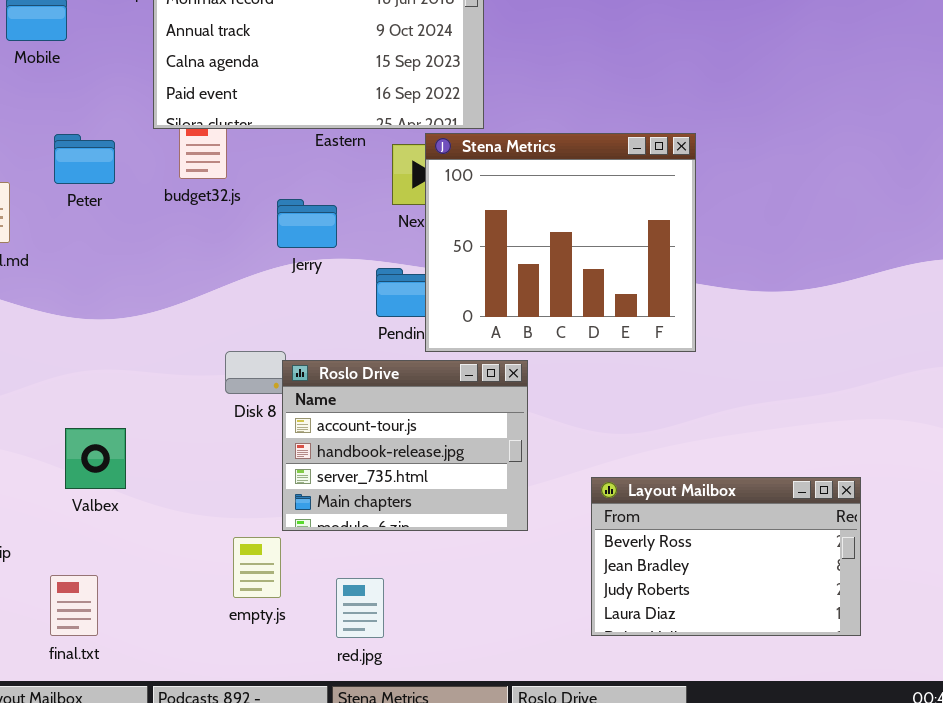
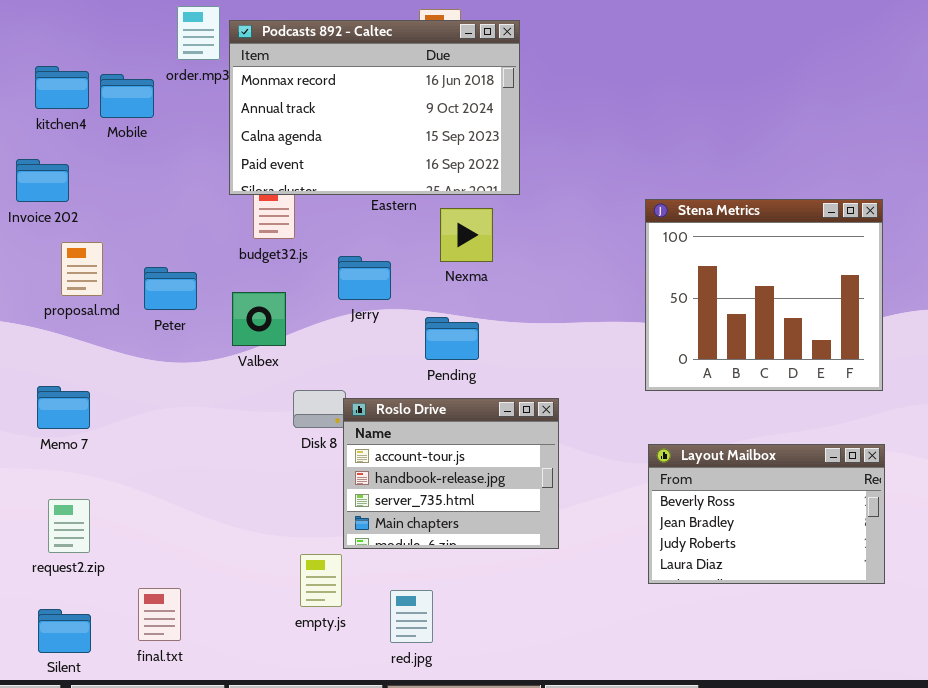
Stena Metrics: [425,133,696,352] -> [645,199,883,391], moved
Peter: [54,134,115,184] -> [144,267,197,310], moved
Valbex: [65,428,126,489] -> [232,292,286,346], moved
Layout Mailbox: [591,477,861,636] -> [648,444,885,584], moved

